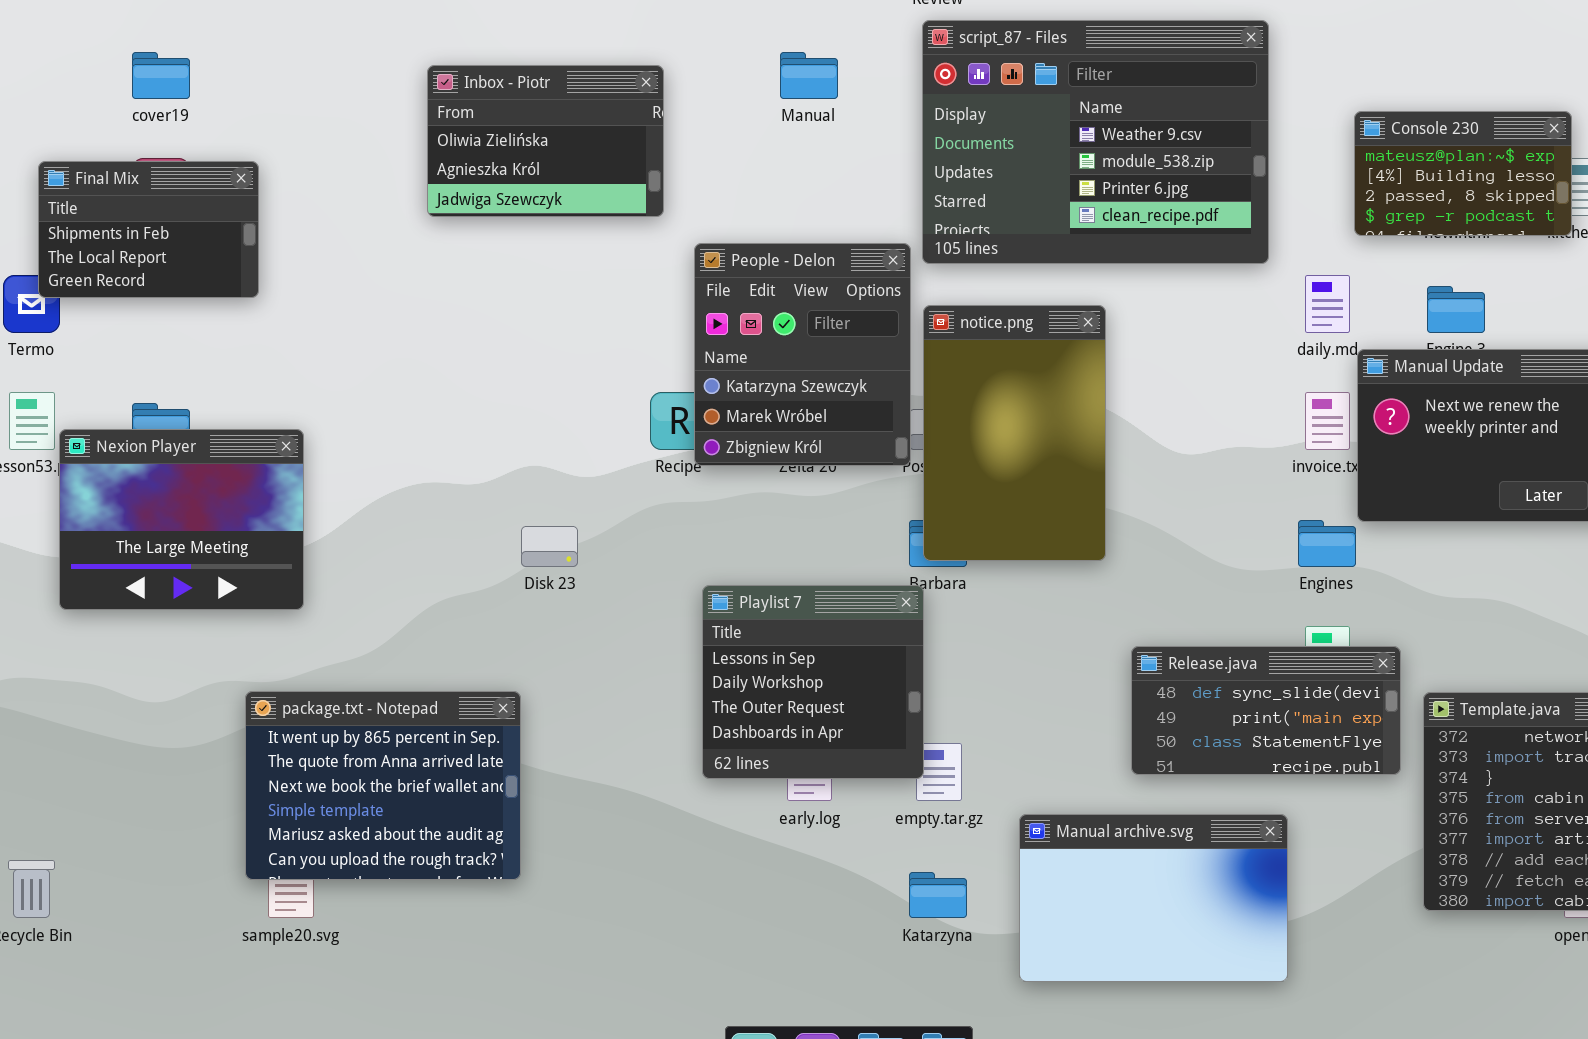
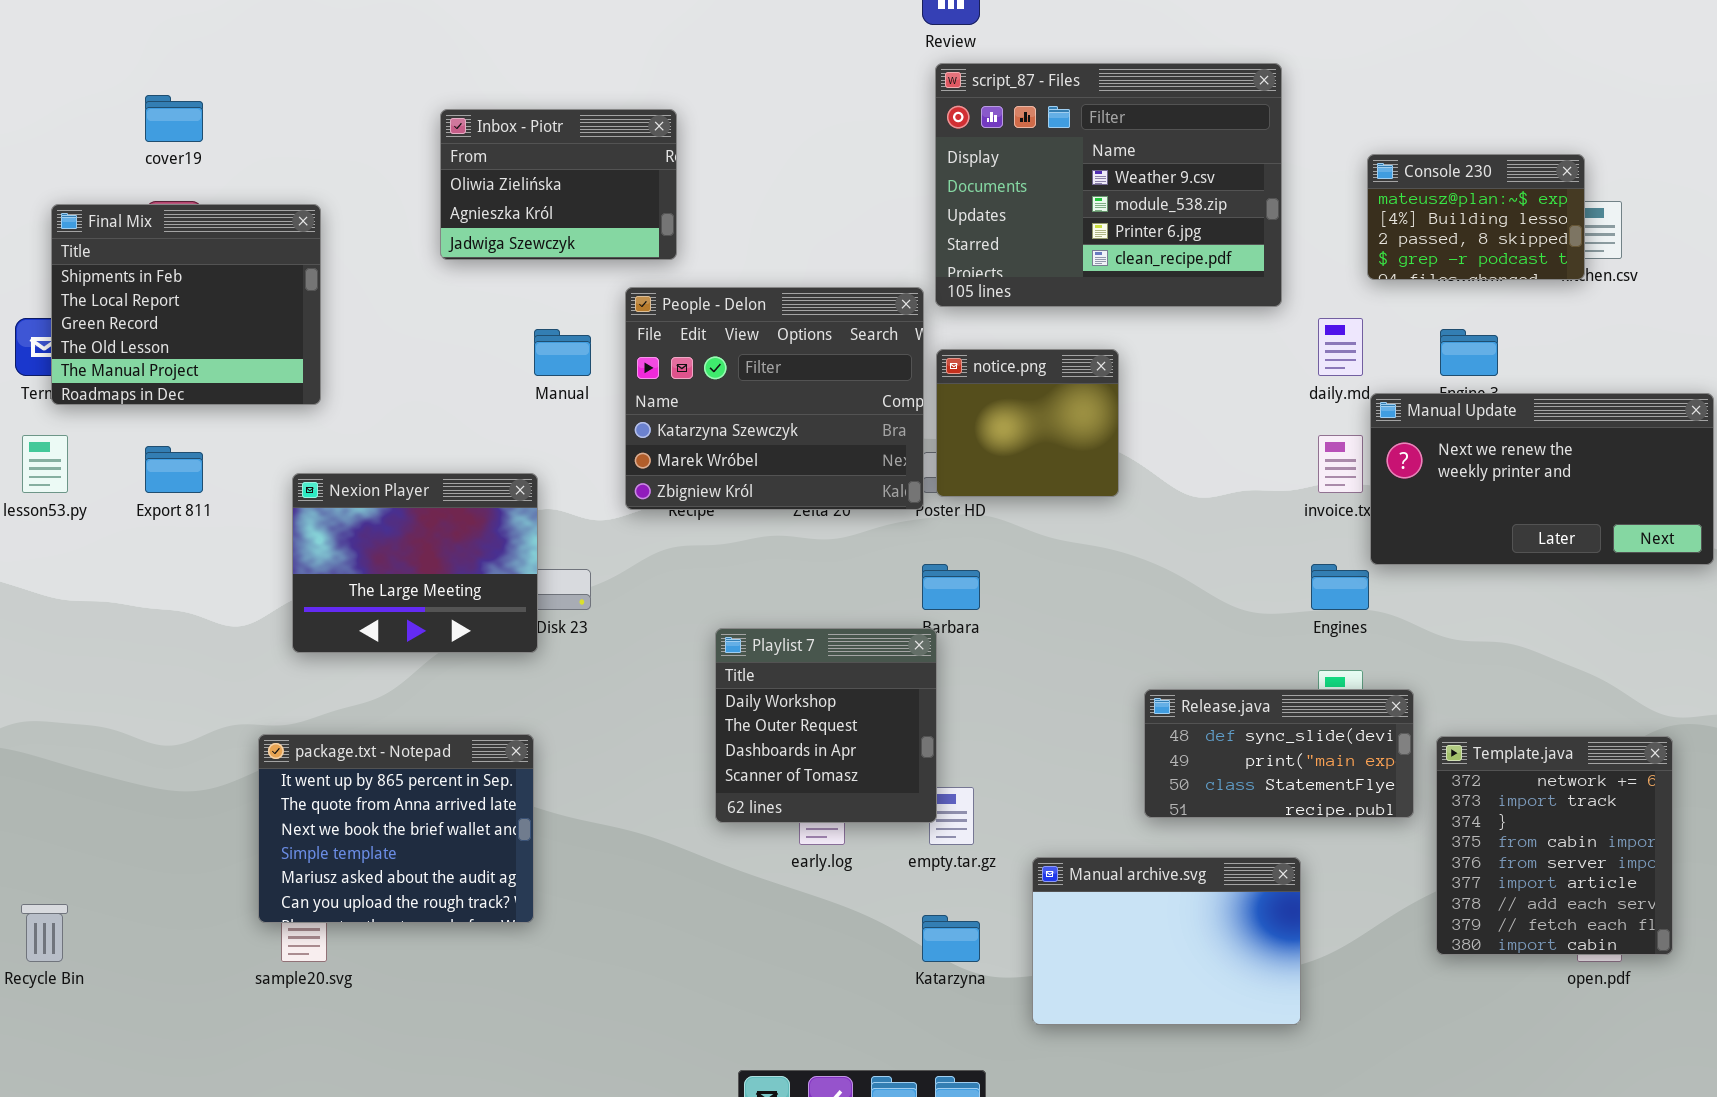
Manual: [780,52,838,99] -> [534,329,591,376], moved
Final Mix: [38,161,259,298] -> [51,204,321,405], resized
People - Delon: [694,243,911,466] -> [625,287,924,510], resized
notice.png: [923,305,1106,561] -> [936,349,1119,497], resized
Nexion Player: [59,429,304,610] -> [292,473,538,653], moved
Playlist 7: [702,585,924,779] -> [715,628,937,823], scrolled down 1 row

